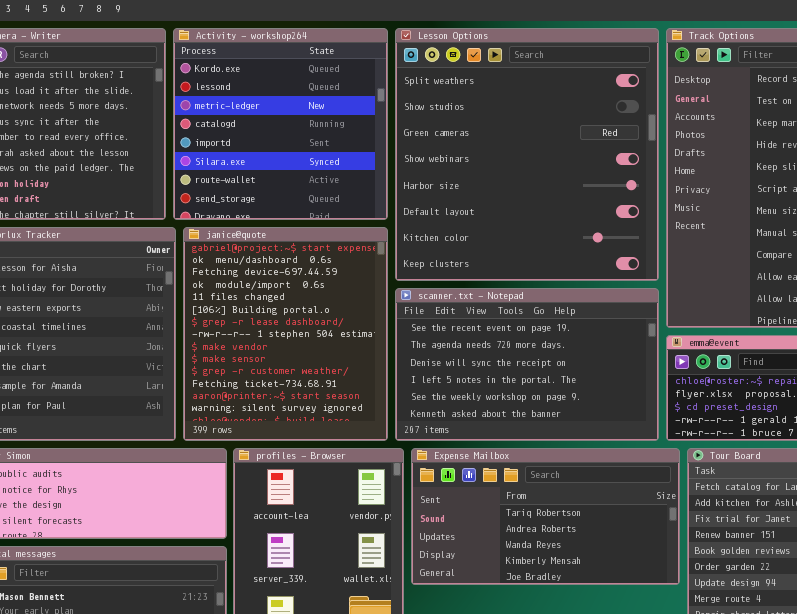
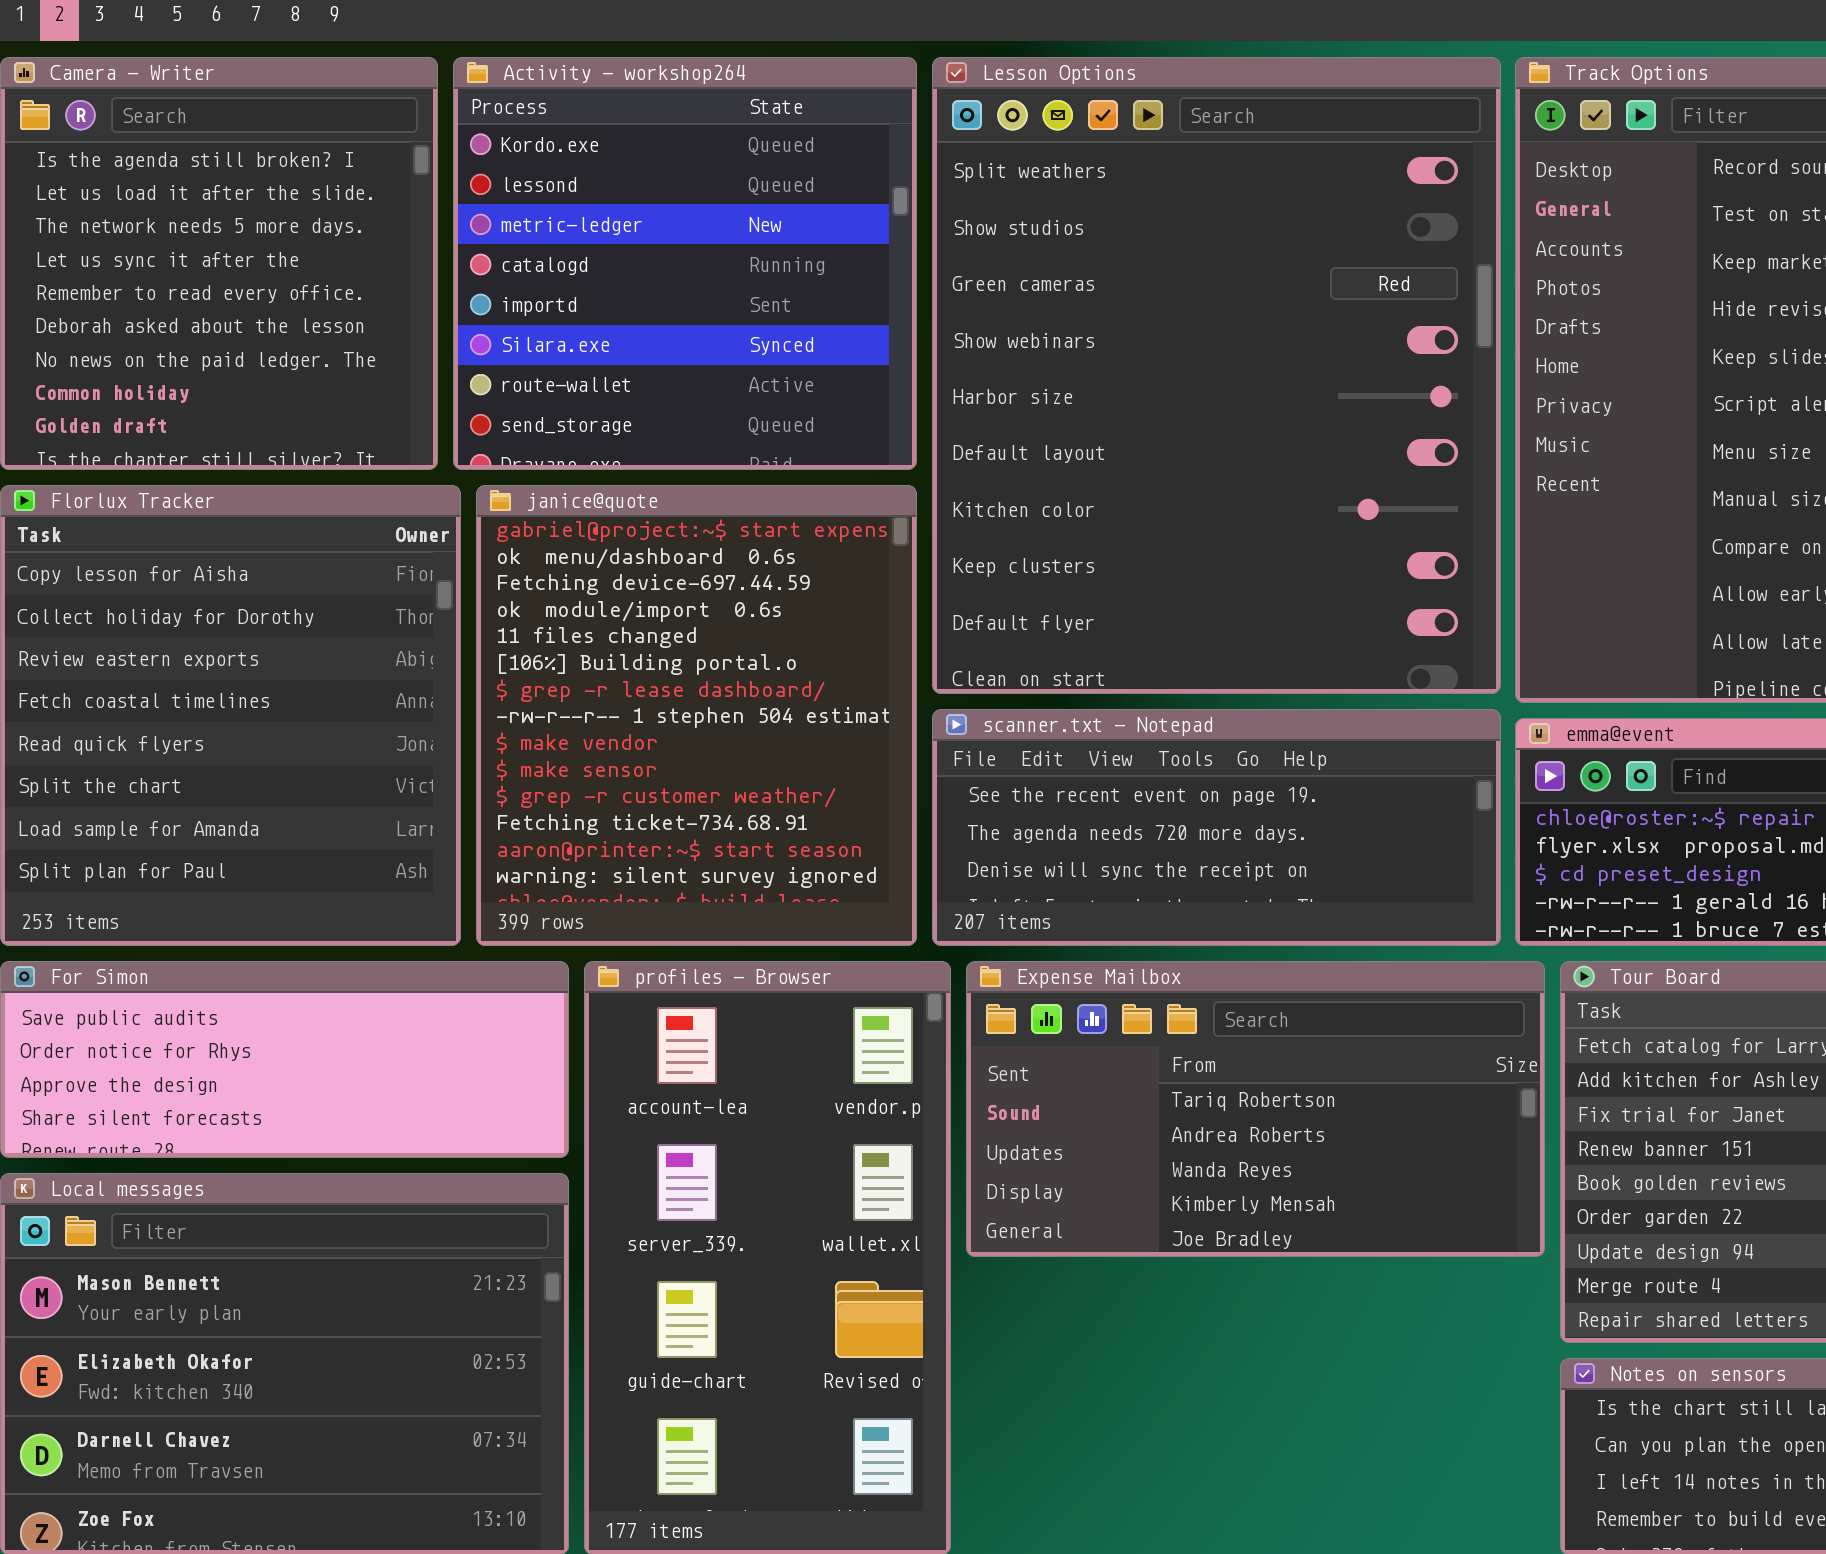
Lesson Options: [395,28,659,281] -> [932,57,1501,694], resized
scanner.txt - Notepad: [395,288,659,441] -> [932,709,1501,946], resized

